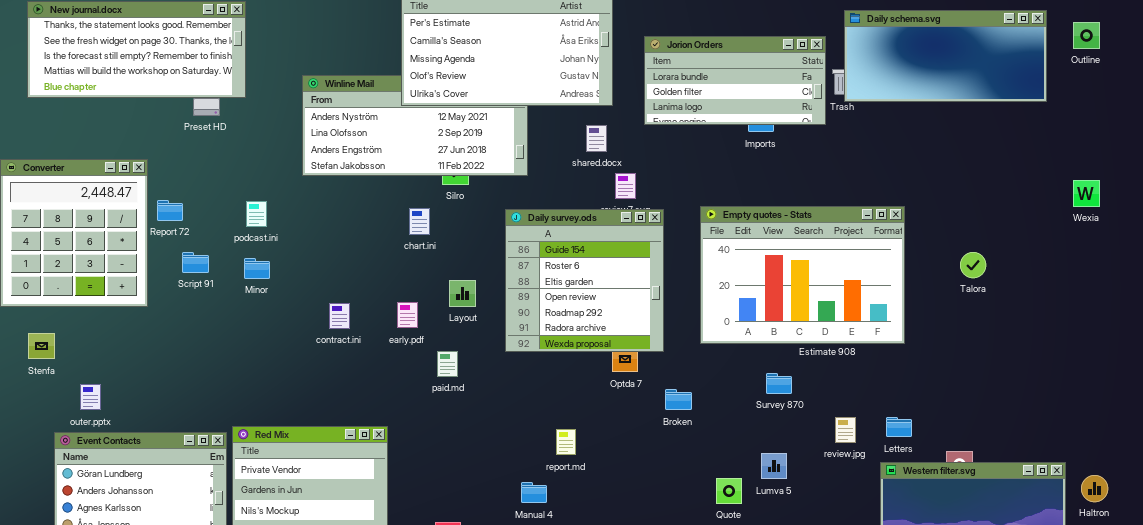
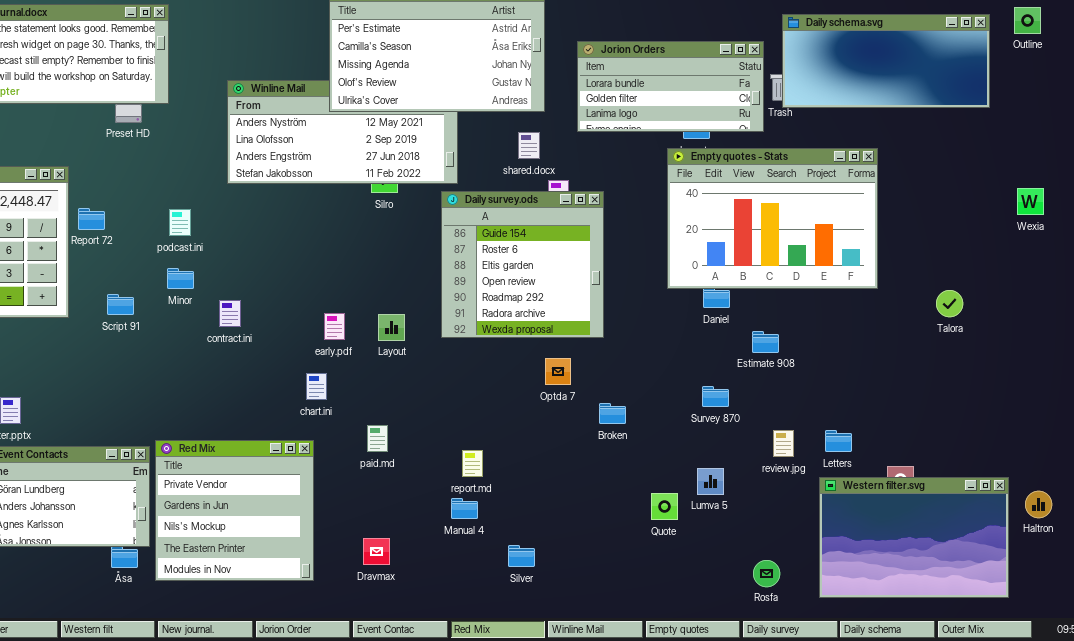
Outline: [1073,22,1100,49] -> [1014,7,1041,34], moved
Empty quotes - Stats: [700,206,905,344] -> [667,148,878,289], moved
chart.ini: [409,208,430,235] -> [306,373,327,400], moved
Daily survey.ods: [505,209,664,352] -> [441,191,604,338], moved
Script 91: [182,252,209,273] -> [107,294,134,315], moved
Talora: [960,252,986,278] -> [936,290,963,317], moved
Layout: [449,280,476,307] -> [378,314,405,341], moved
contract.ini: [329,303,350,329] -> [219,300,241,327], moved
paid.md: [437,351,458,377] -> [367,425,388,452], moved
report.md: [556,429,576,455] -> [462,450,483,477], moved

